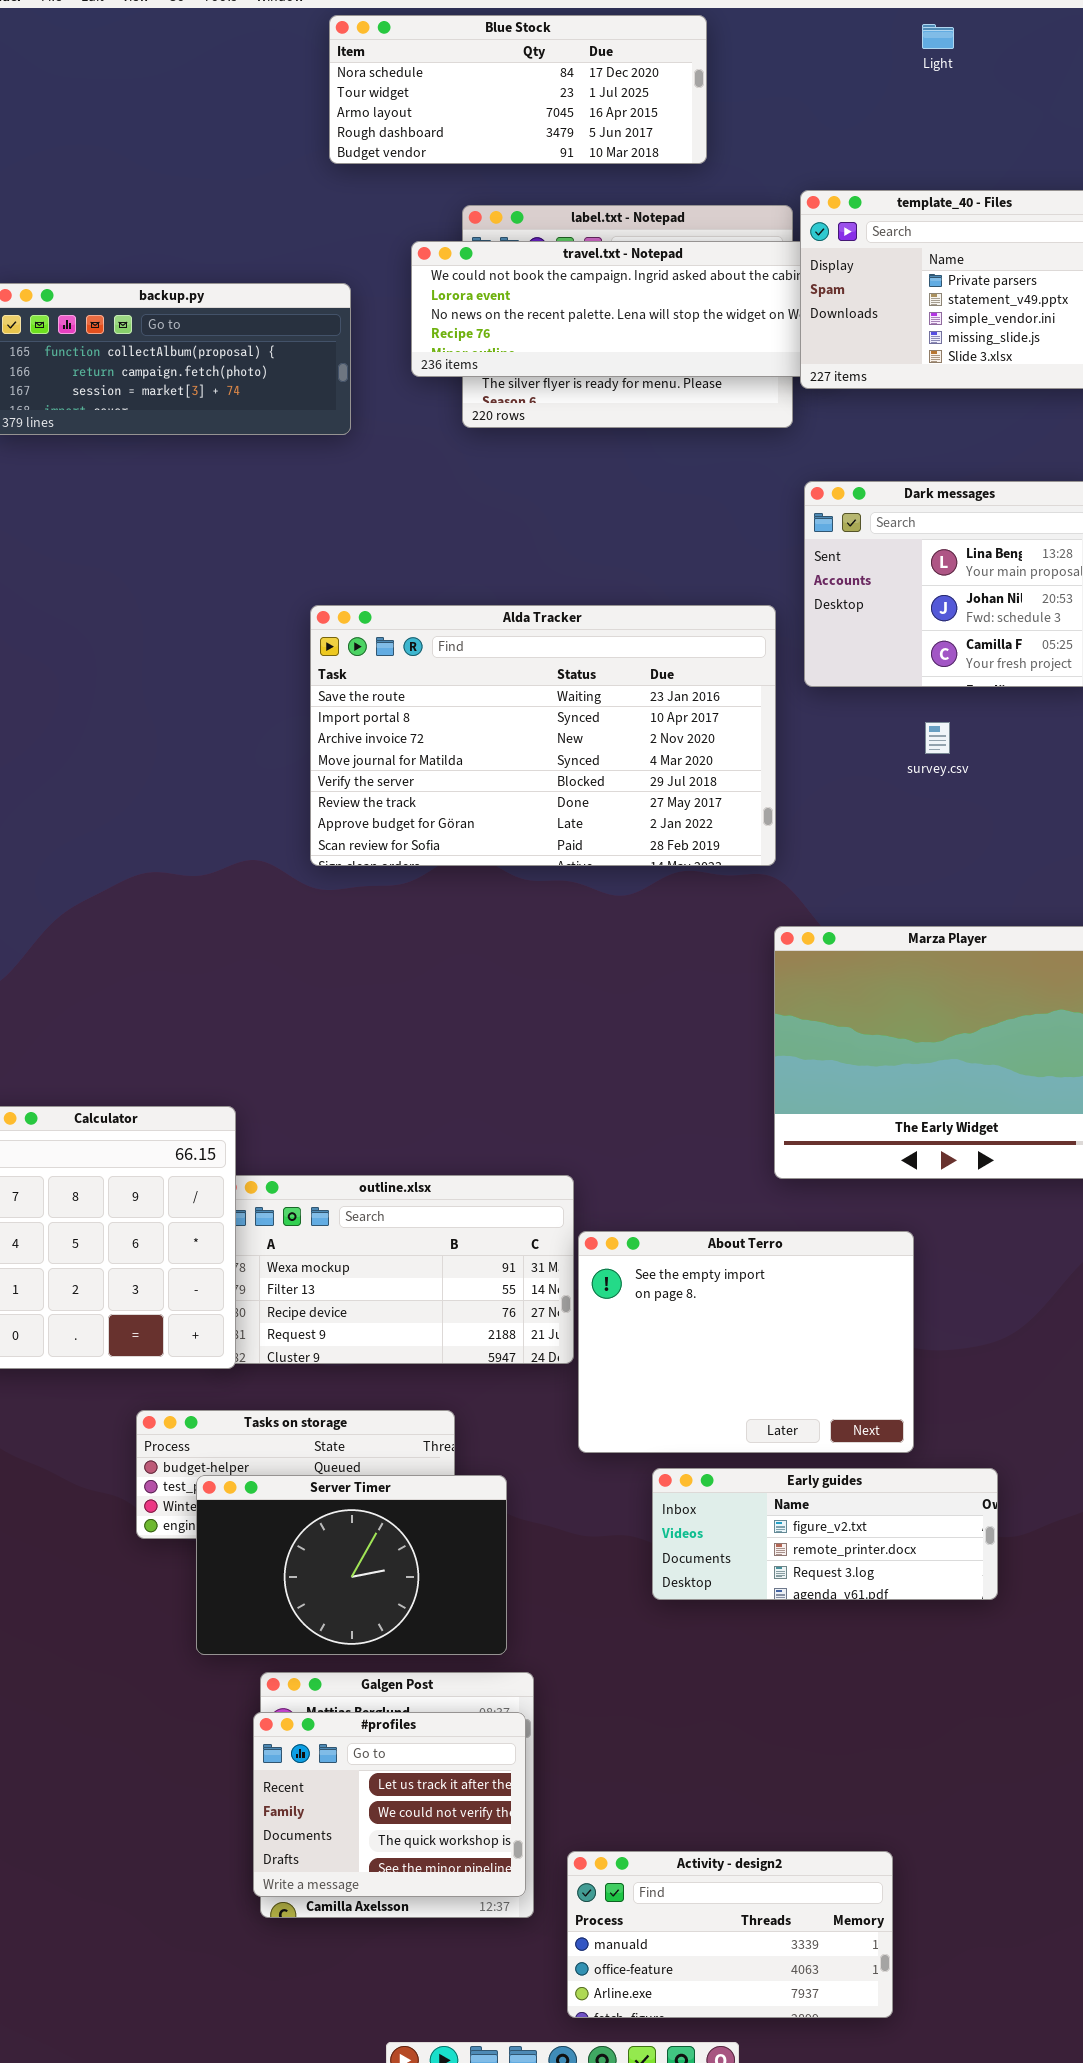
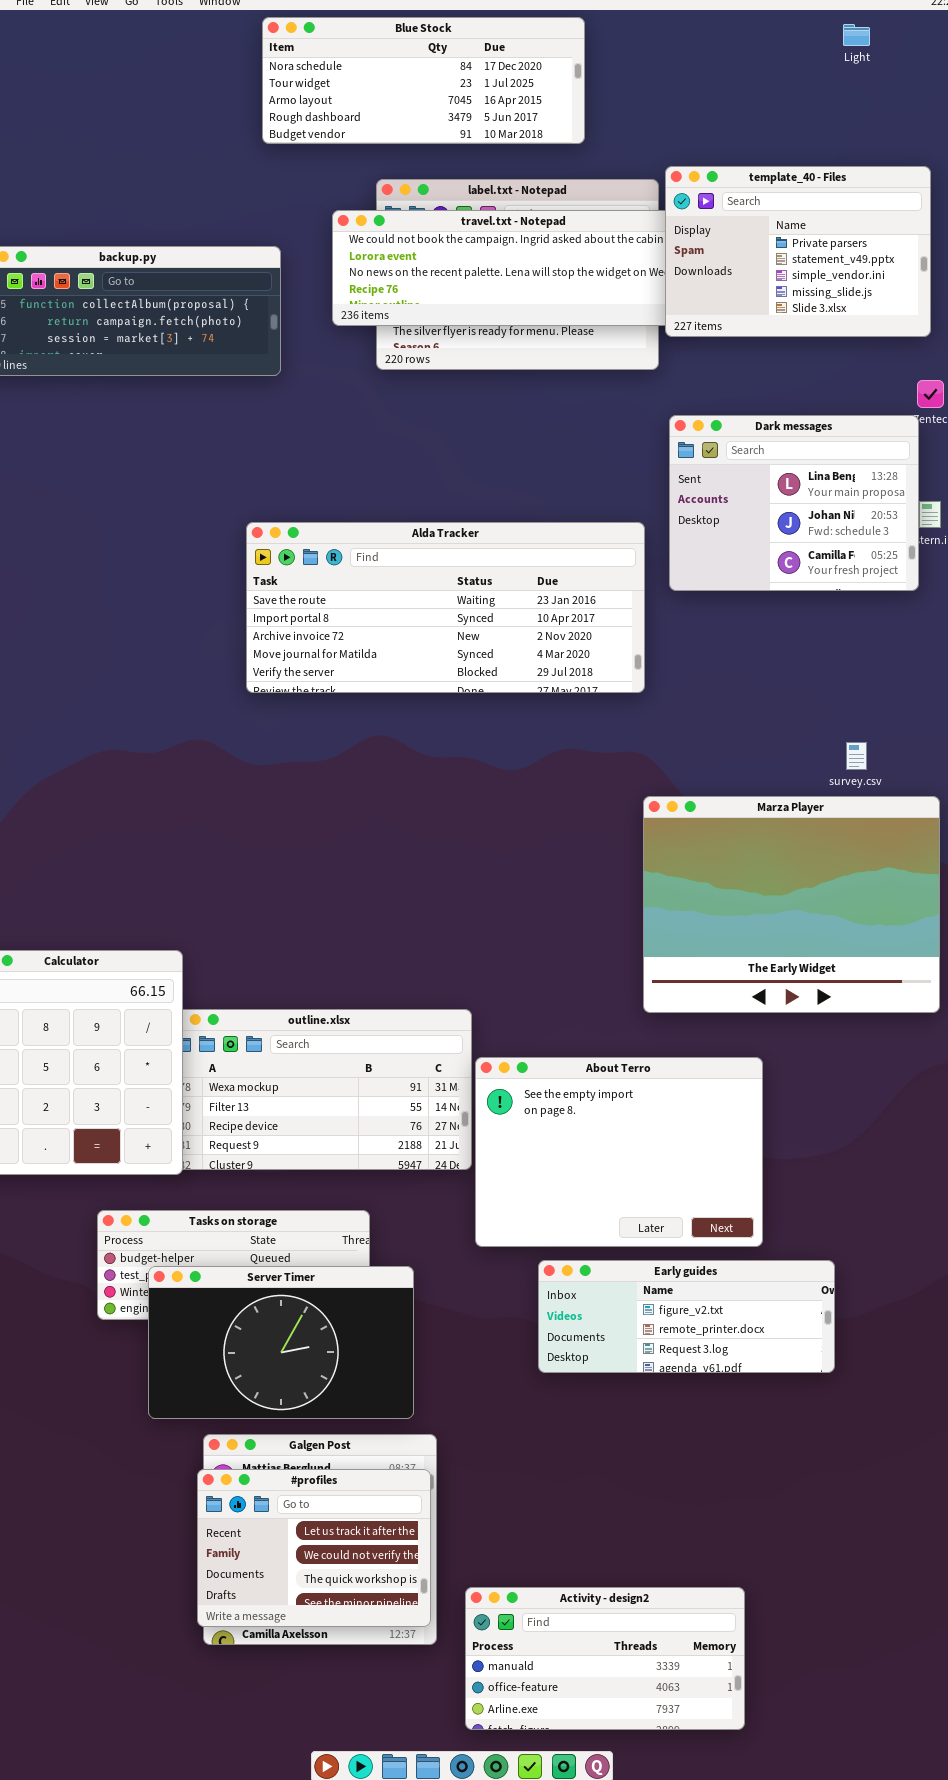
Light: [922,24,954,49] -> [843,24,870,46], moved
Alda Tracker: [310,605,776,866] -> [246,522,645,693], resized
survey.csv: [925,722,950,754] -> [846,742,867,770], moved

